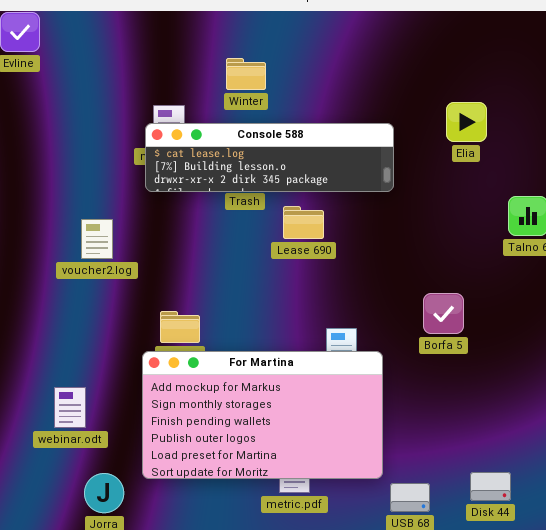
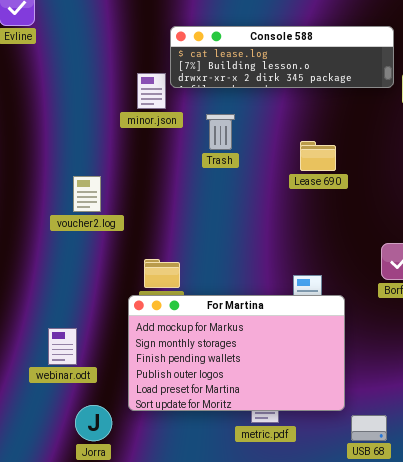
Console 588: [145,123,394,192] -> [170,26,394,88], moved
Lease 690: [283,206,324,239] -> [300,141,336,171], moved

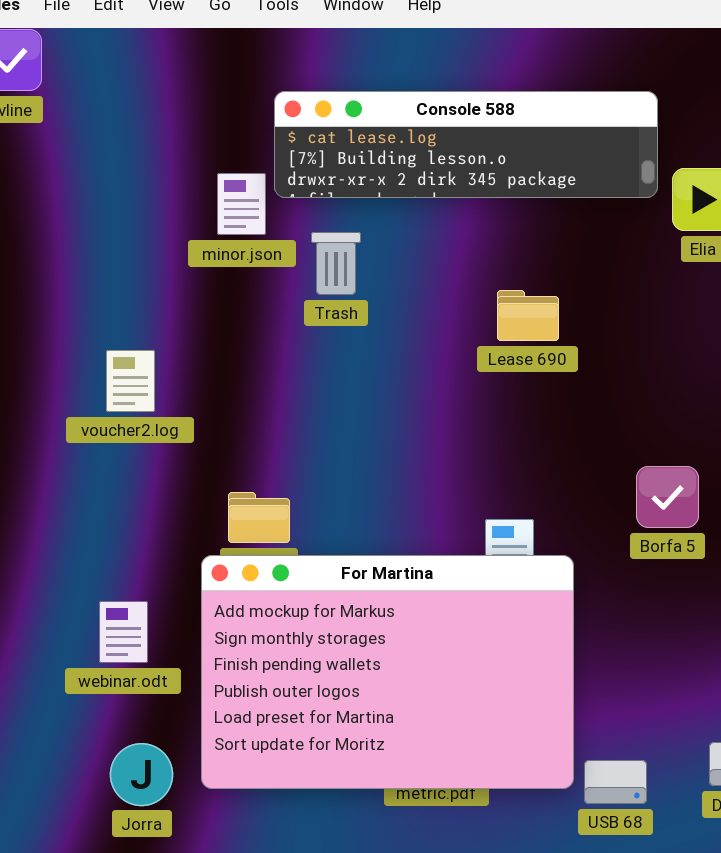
Trash: [206,114,235,150] -> [311,232,361,295], moved
For Martina: [128,295,345,411] -> [201,555,574,789], resized
webinar.odt: [48,328,77,365] -> [99,601,148,663], moved

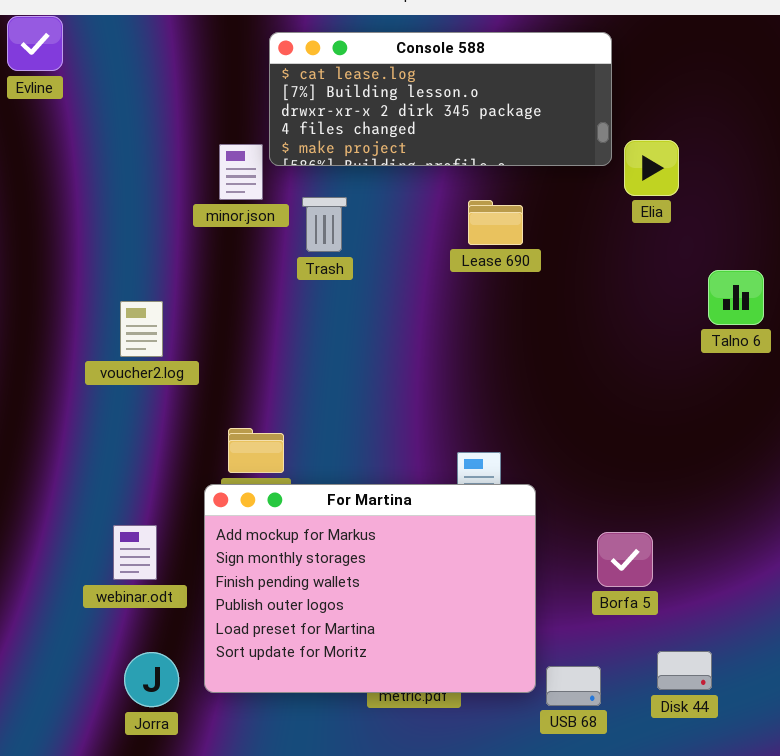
Console 588: [274,91,658,198] -> [269,32,612,166], resized
Lease 690: [497,290,559,341] -> [468,200,523,245], moved
Borfa 5: [636,466,699,528] -> [597,532,653,587], moved

